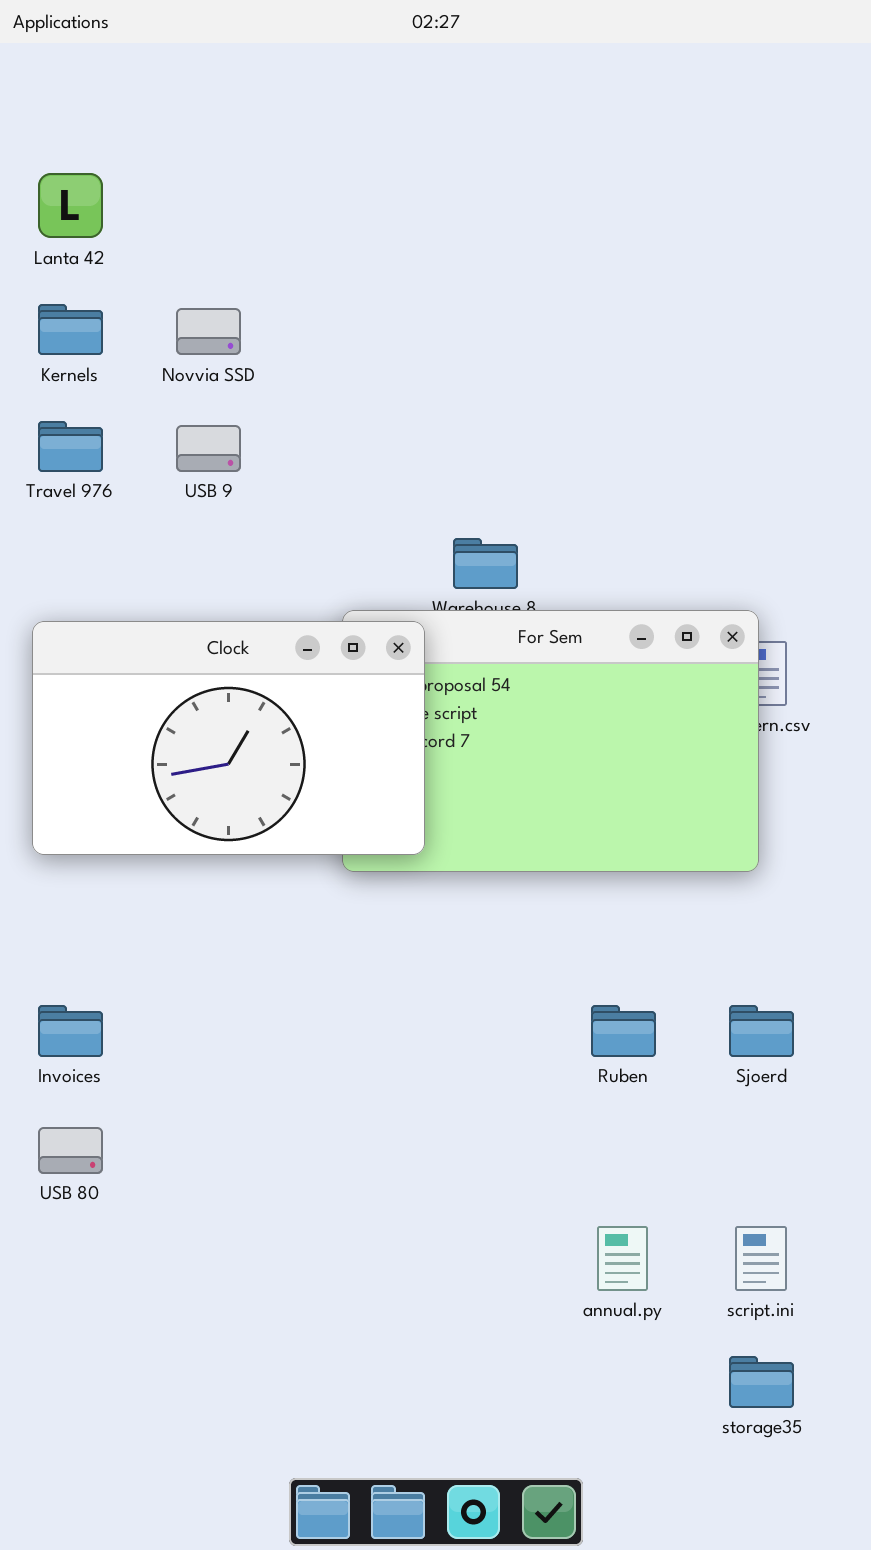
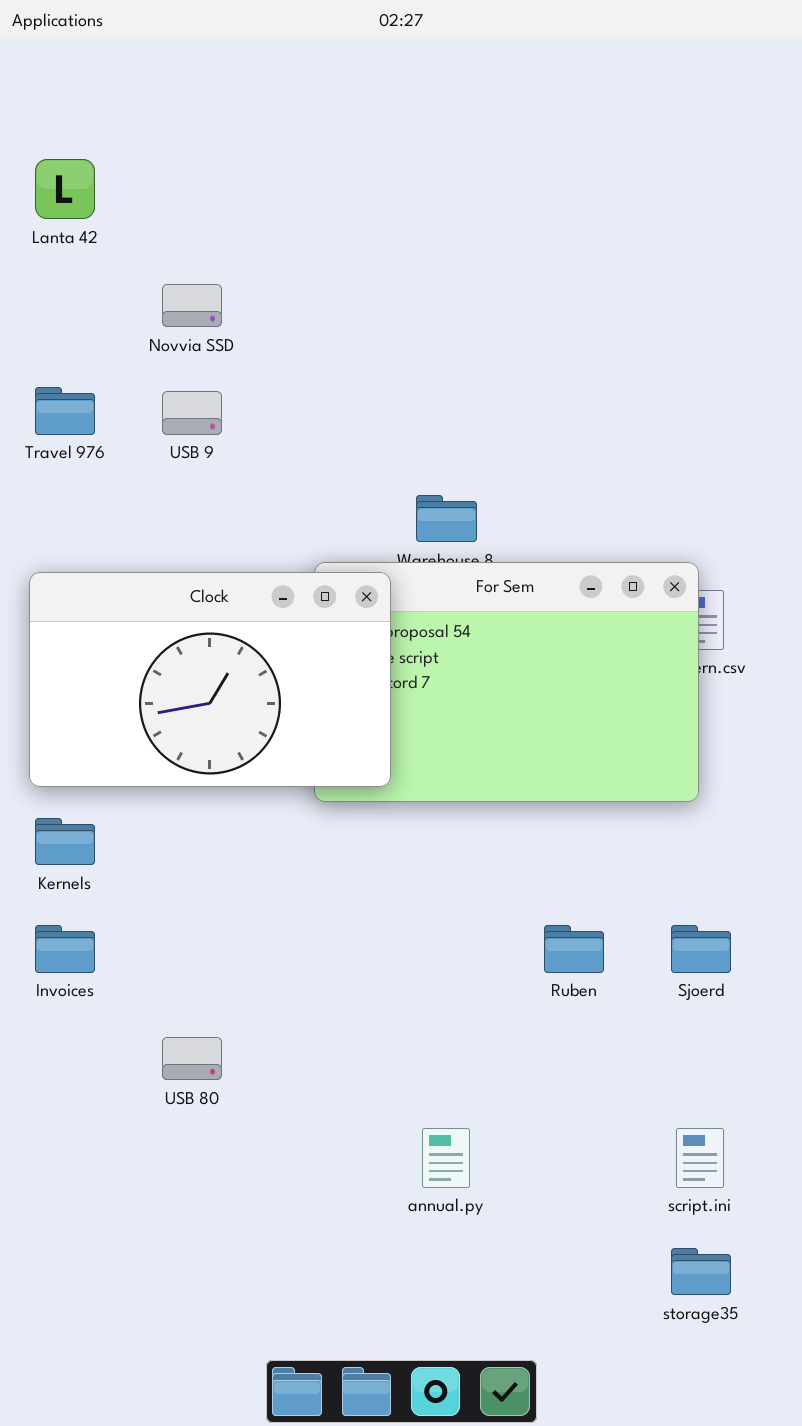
Kernels: [38,304,103,355] -> [35,818,95,865], moved
USB 80: [38,1127,103,1174] -> [162,1037,222,1080], moved
annual.py: [597,1226,648,1291] -> [422,1128,470,1188], moved

